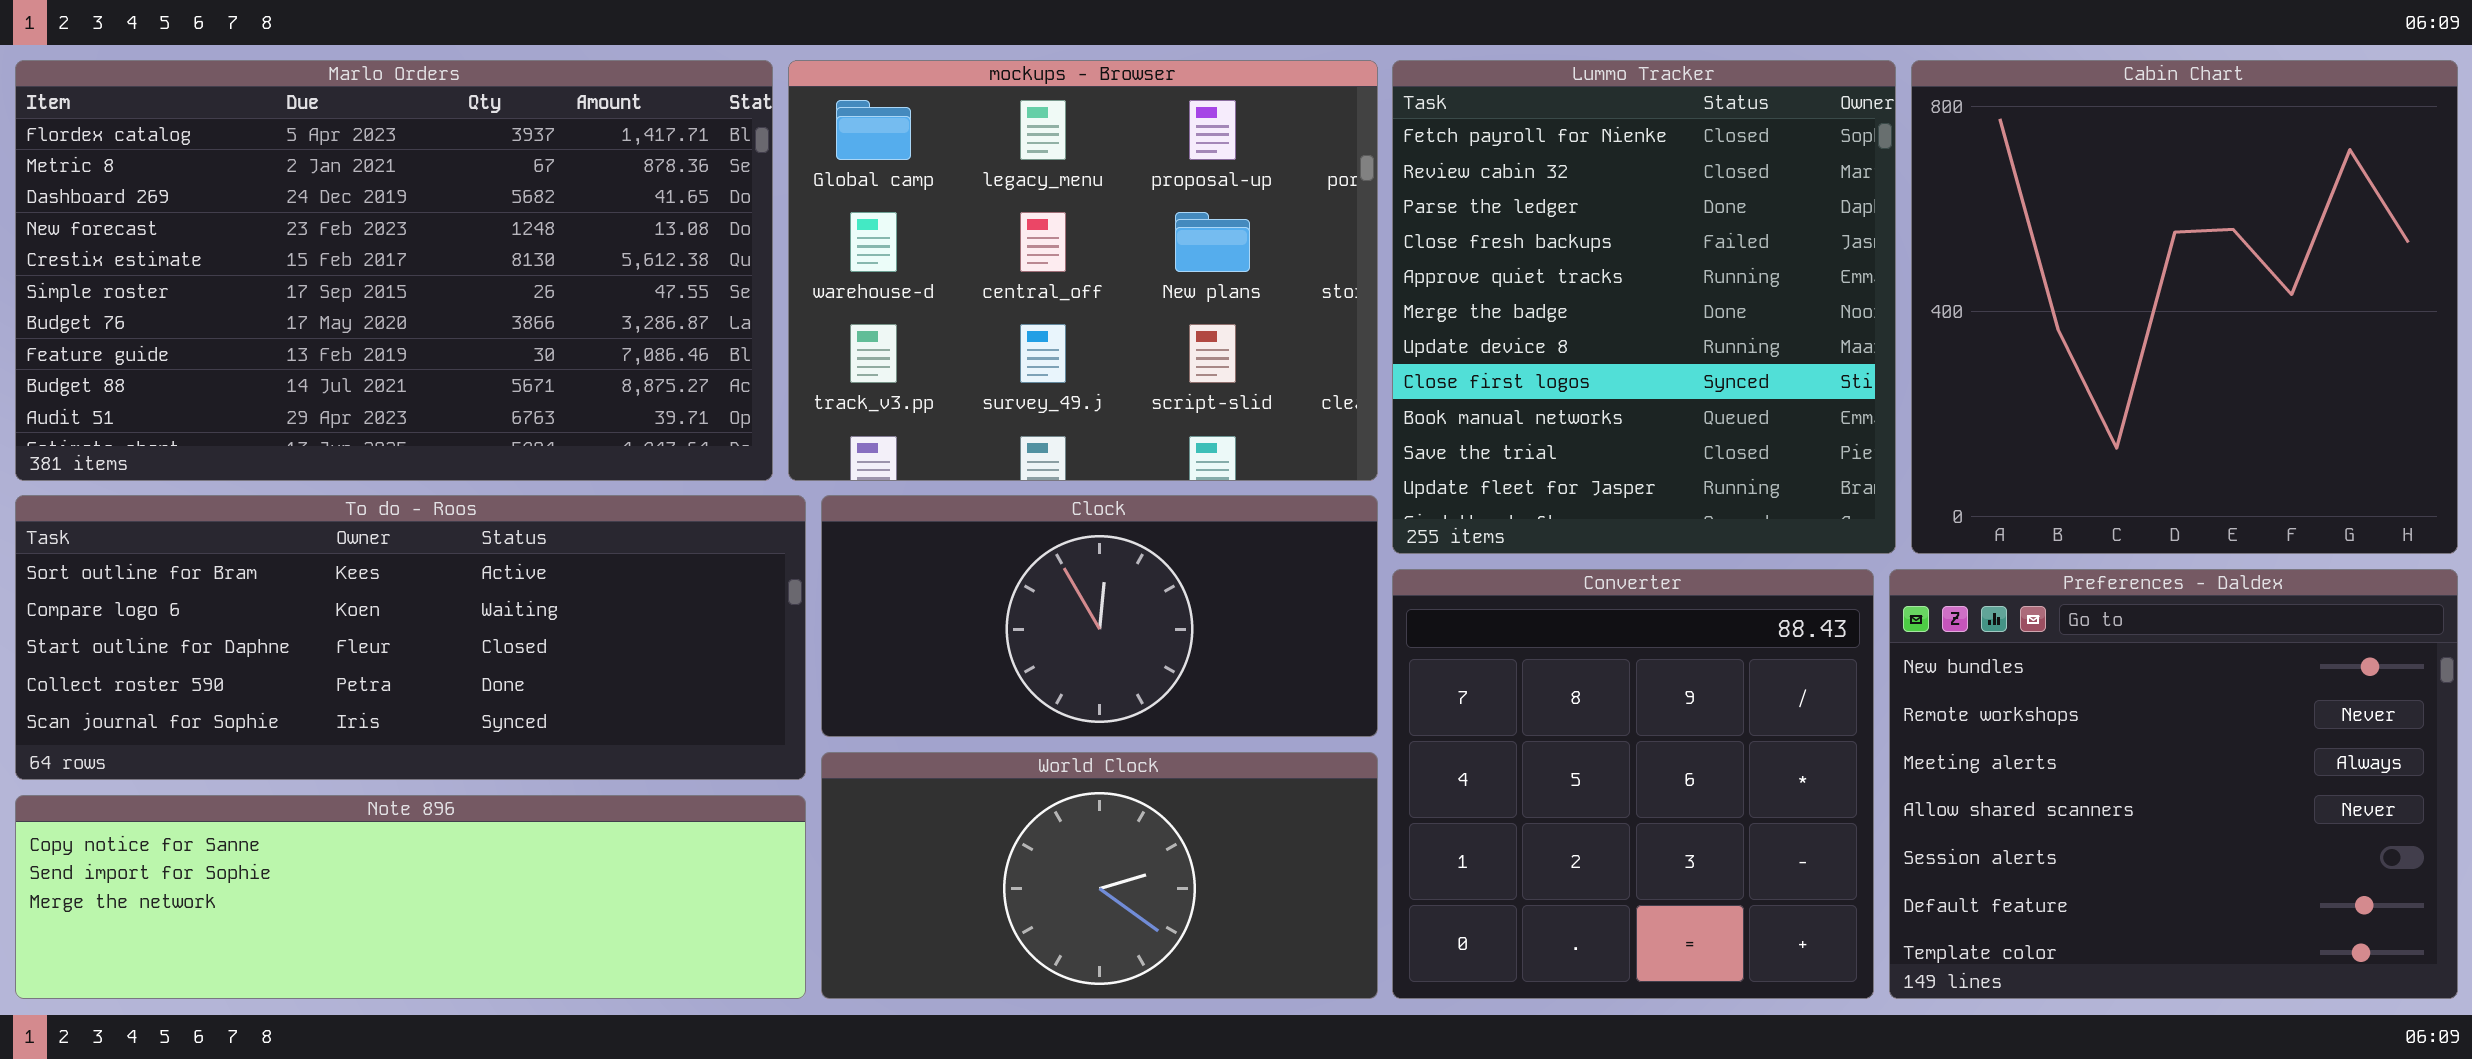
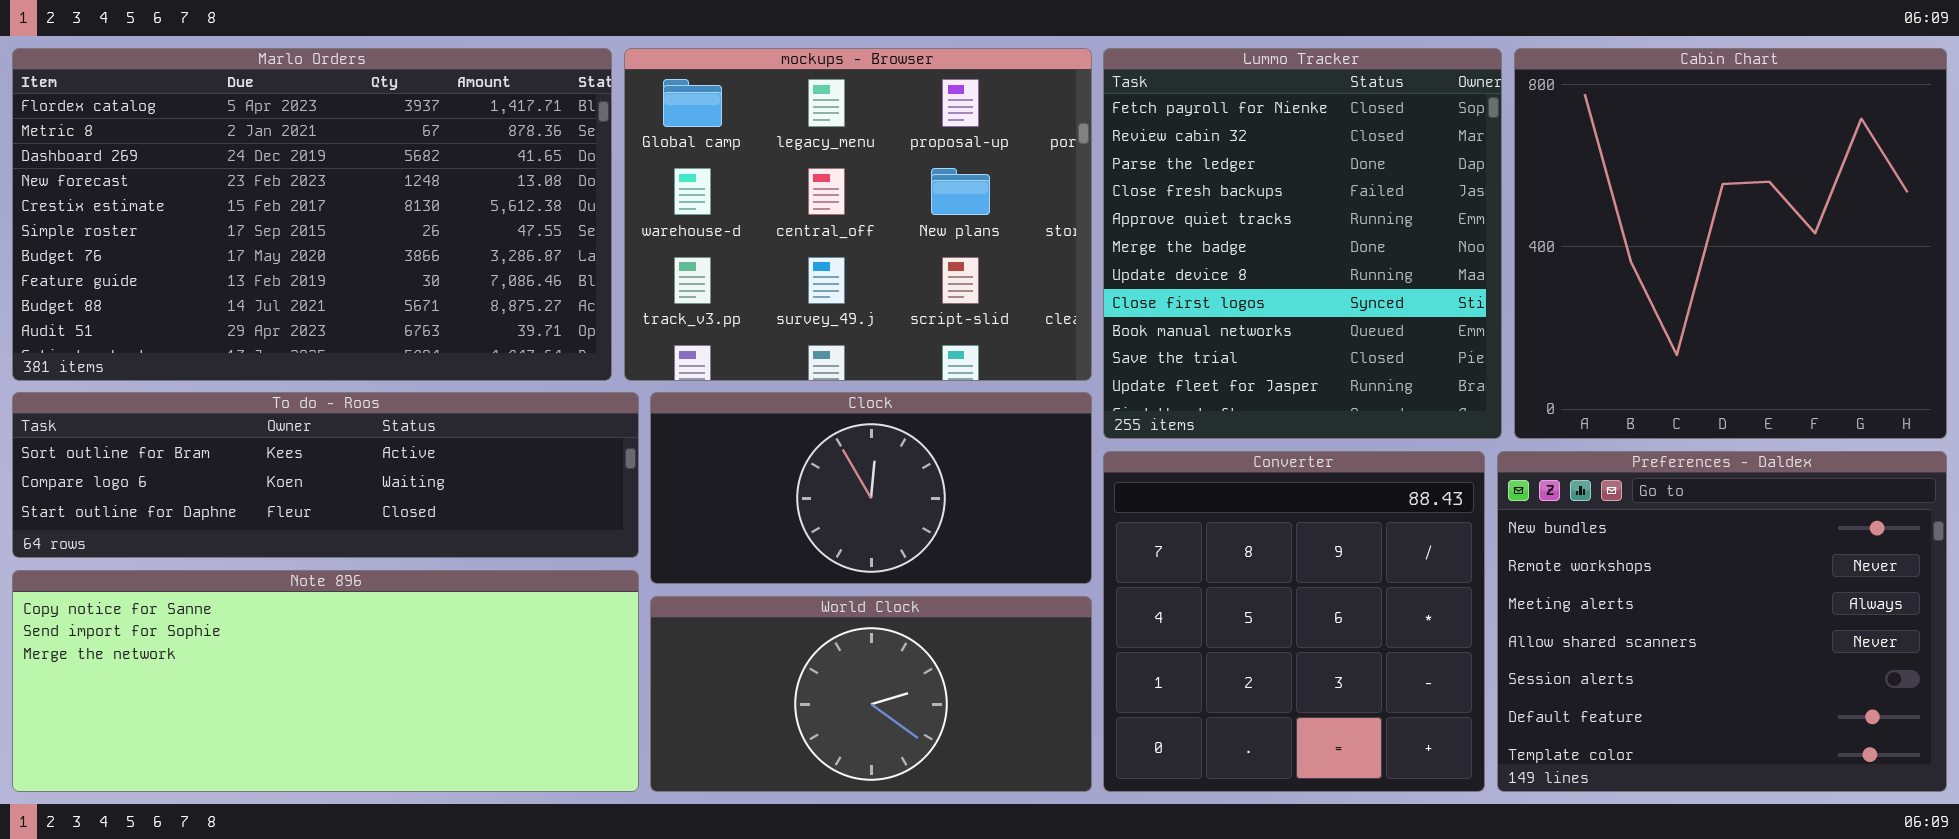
To do - Roos: [15,495,806,780] -> [12,392,639,558], resized
Note 896: [15,795,806,999] -> [12,570,639,792], resized

